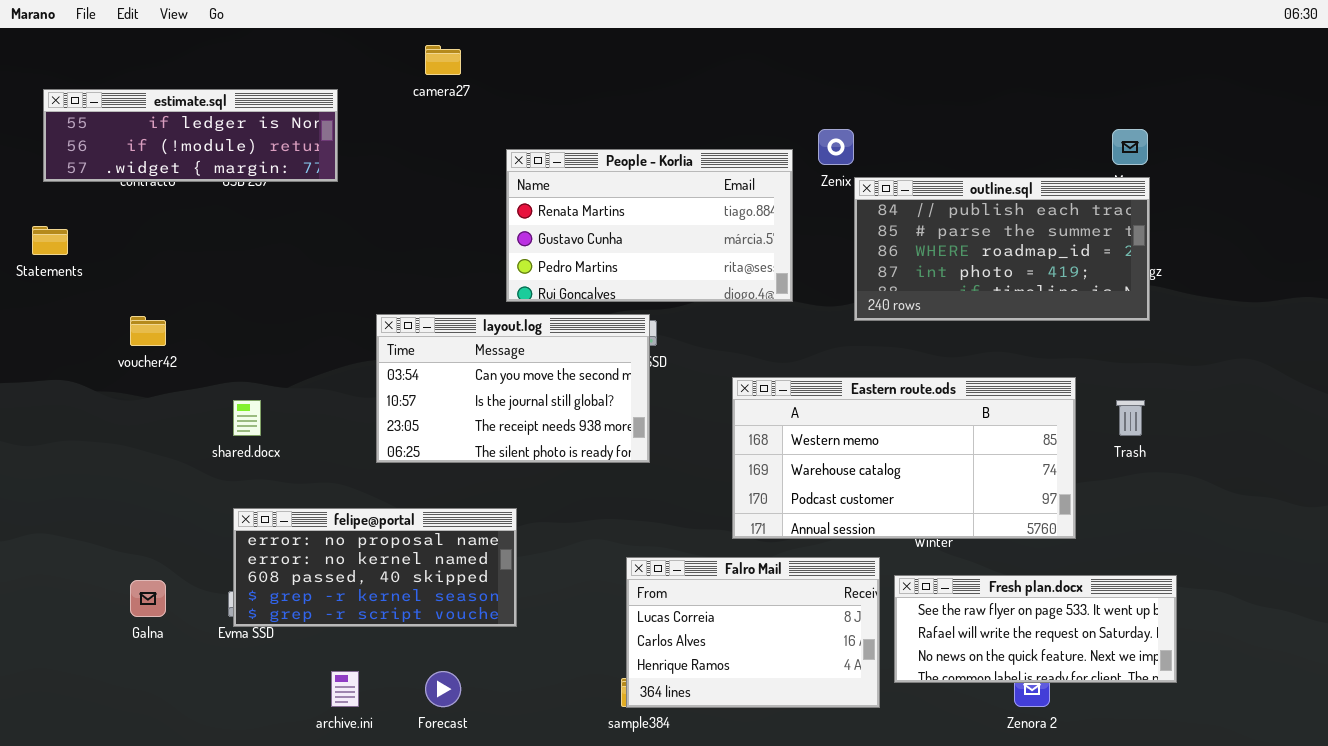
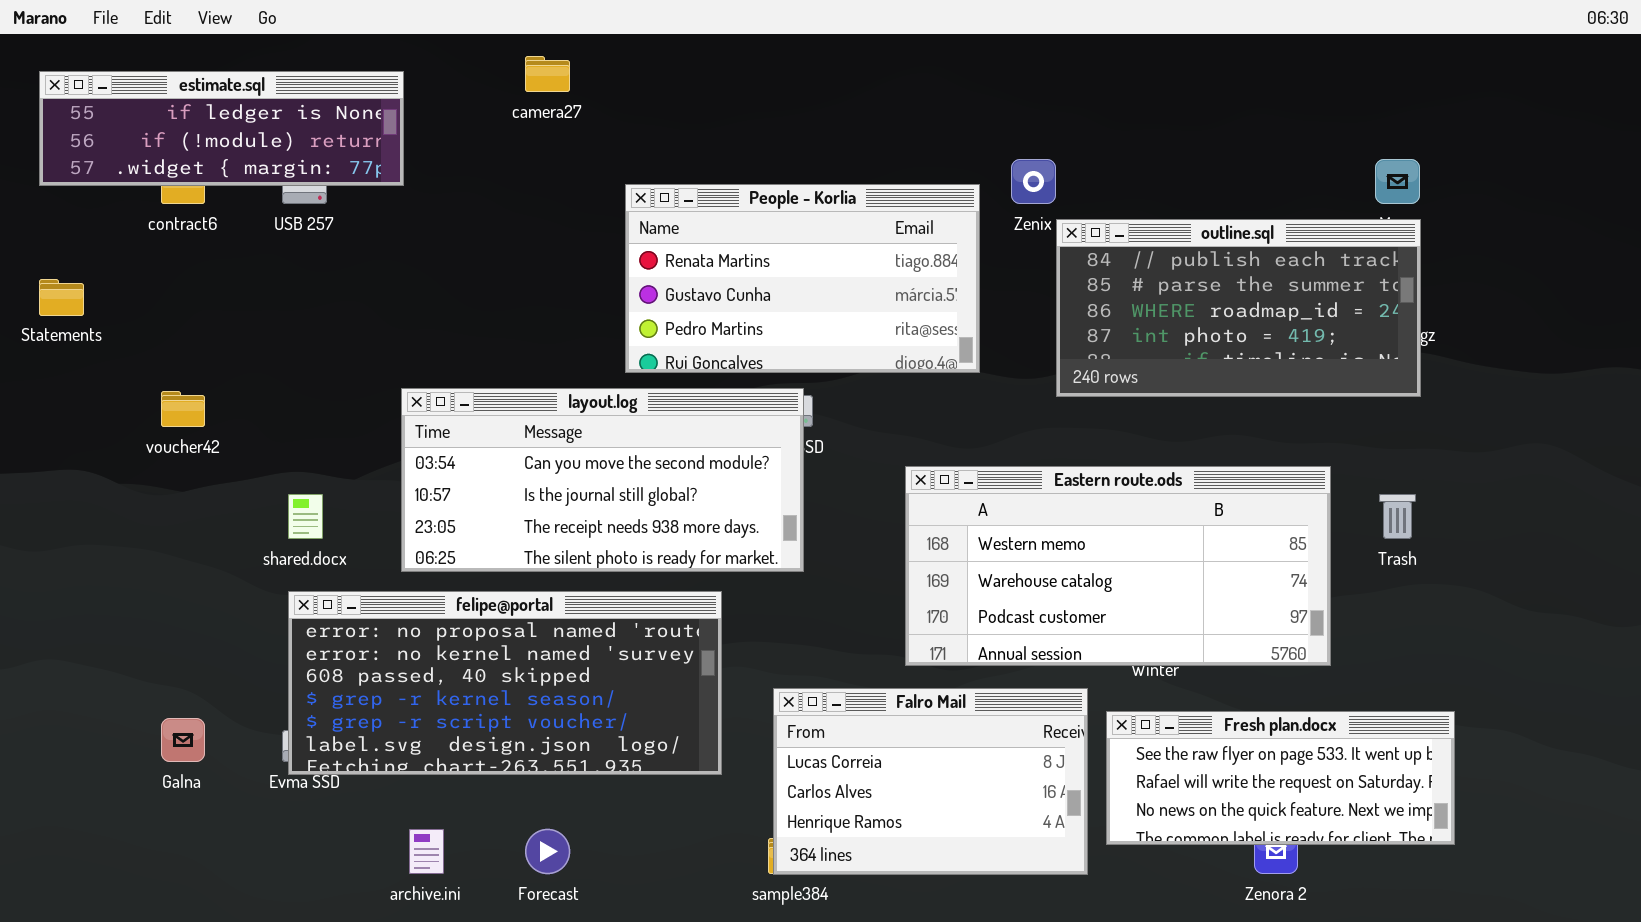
estimate.sql: [43,89,338,182] -> [39,71,404,186], moved
layout.log: [376,314,650,463] -> [401,388,804,572], resized
felipe@portal: [233,508,517,627] -> [288,591,722,775], resized

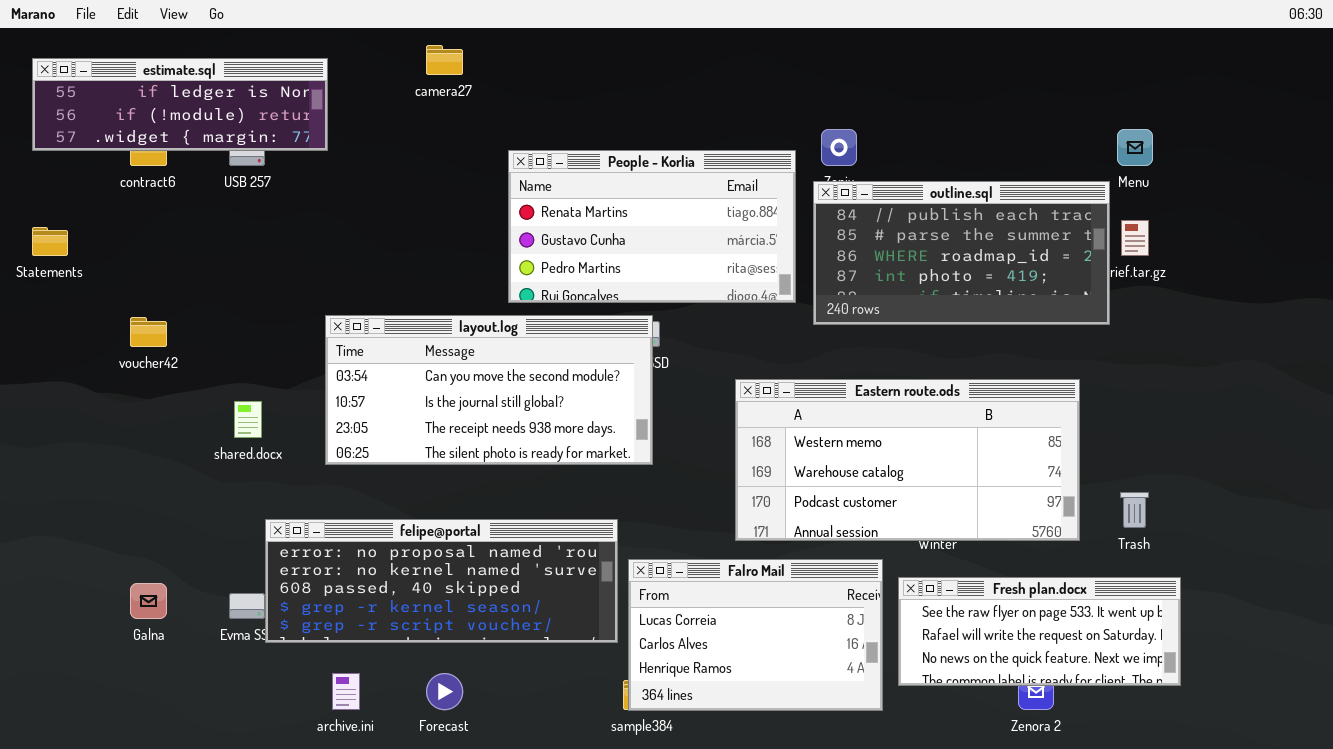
outline.sql: [1056,219,1421,397] -> [813,181,1110,325], moved
Trash: [1379,494,1416,539] -> [1120,492,1149,528], moved
felipe@portal: [288,591,722,775] -> [265,519,618,643], moved, resized

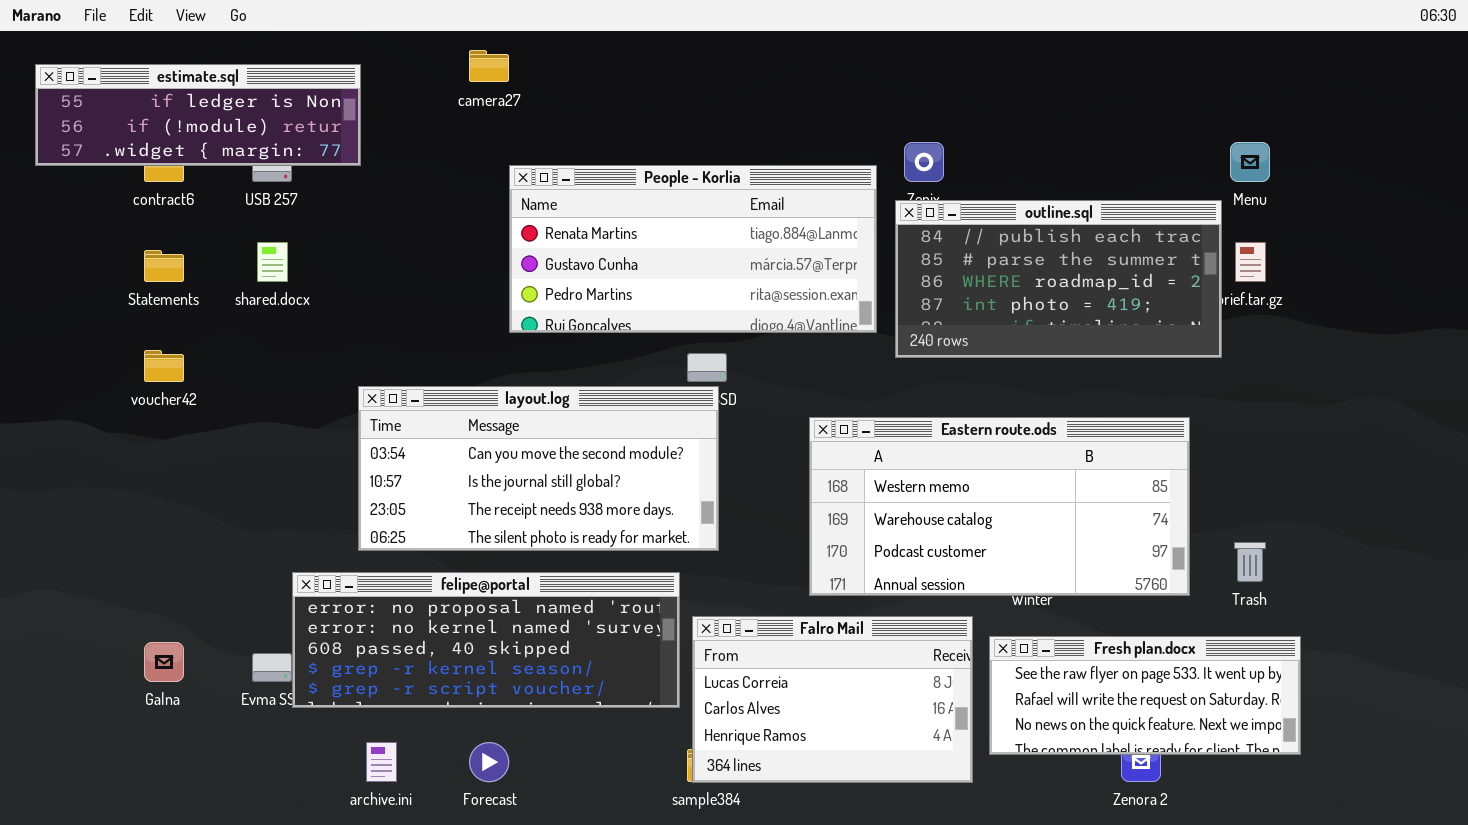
People - Korlia: [508,150,796,303] -> [509,165,877,333], resized
Statements: [32,227,68,256] -> [144,250,184,282], moved
layout.log: [325,315,653,465] -> [358,386,719,551], moved
shared.docx: [234,401,262,438] -> [257,242,288,282], moved

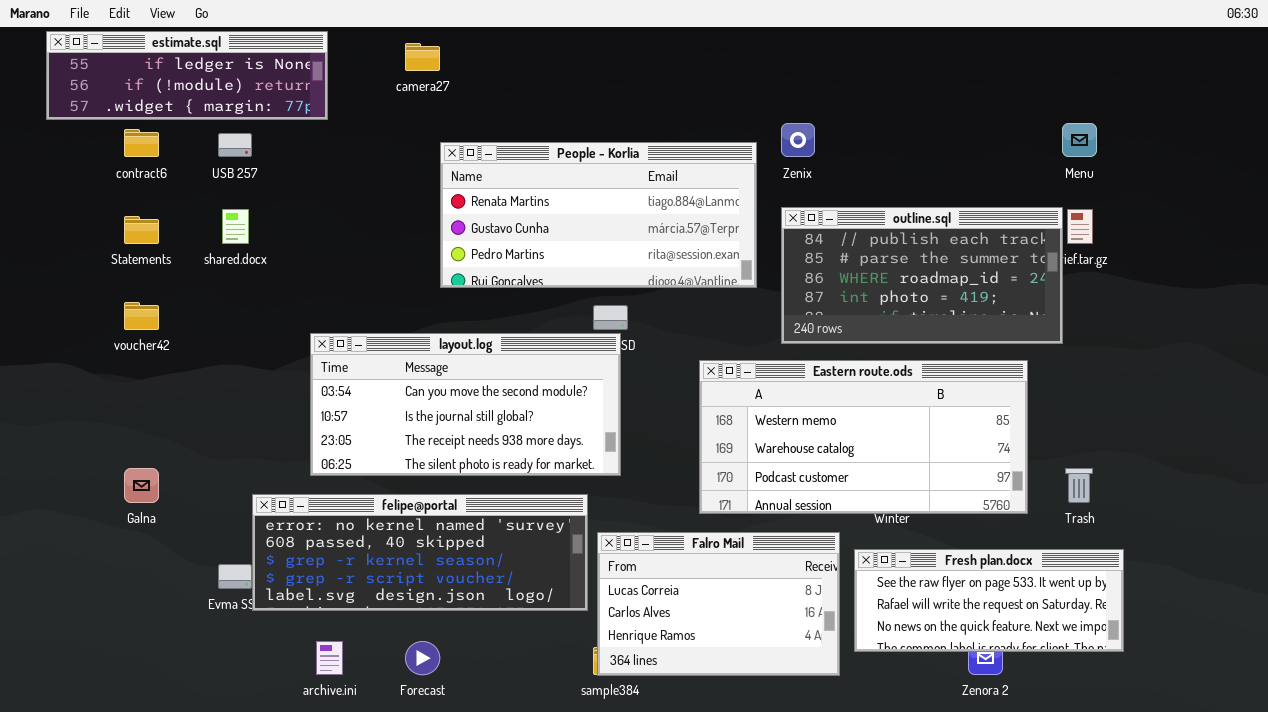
estimate.sql: [35,64,361,166] -> [46,31,328,120], moved
outline.sql: [895,200,1222,358] -> [781,207,1063,344], moved
felipe@portal: [292,572,680,708] -> [252,494,588,611], scrolled down 1 row
Galna: [144,642,184,682] -> [124,468,159,503], moved

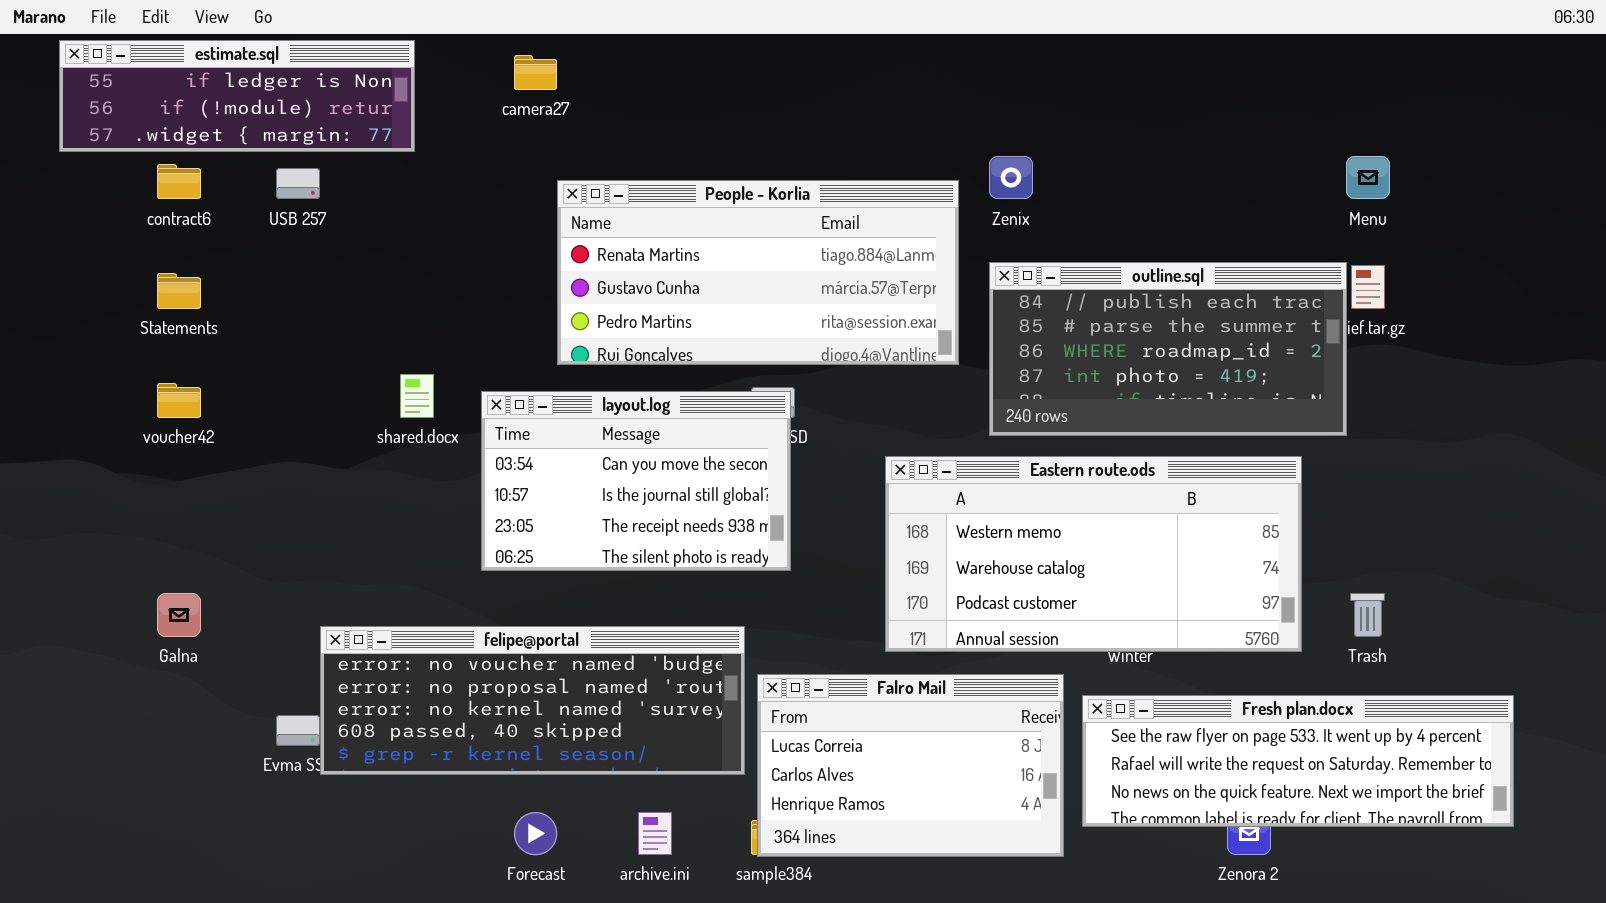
shared.docx: [222,209,249,244] -> [400,374,434,418], moved
layout.log: [310,333,621,476] -> [481,391,791,571], moved, resized
felipe@portal: [252,494,588,611] -> [320,626,745,775], scrolled up 2 rows
Fresh plan.docx: [854,549,1124,652] -> [1082,695,1514,827], resized
archive.ini: [316,641,343,675] -> [638,812,672,855], moved

